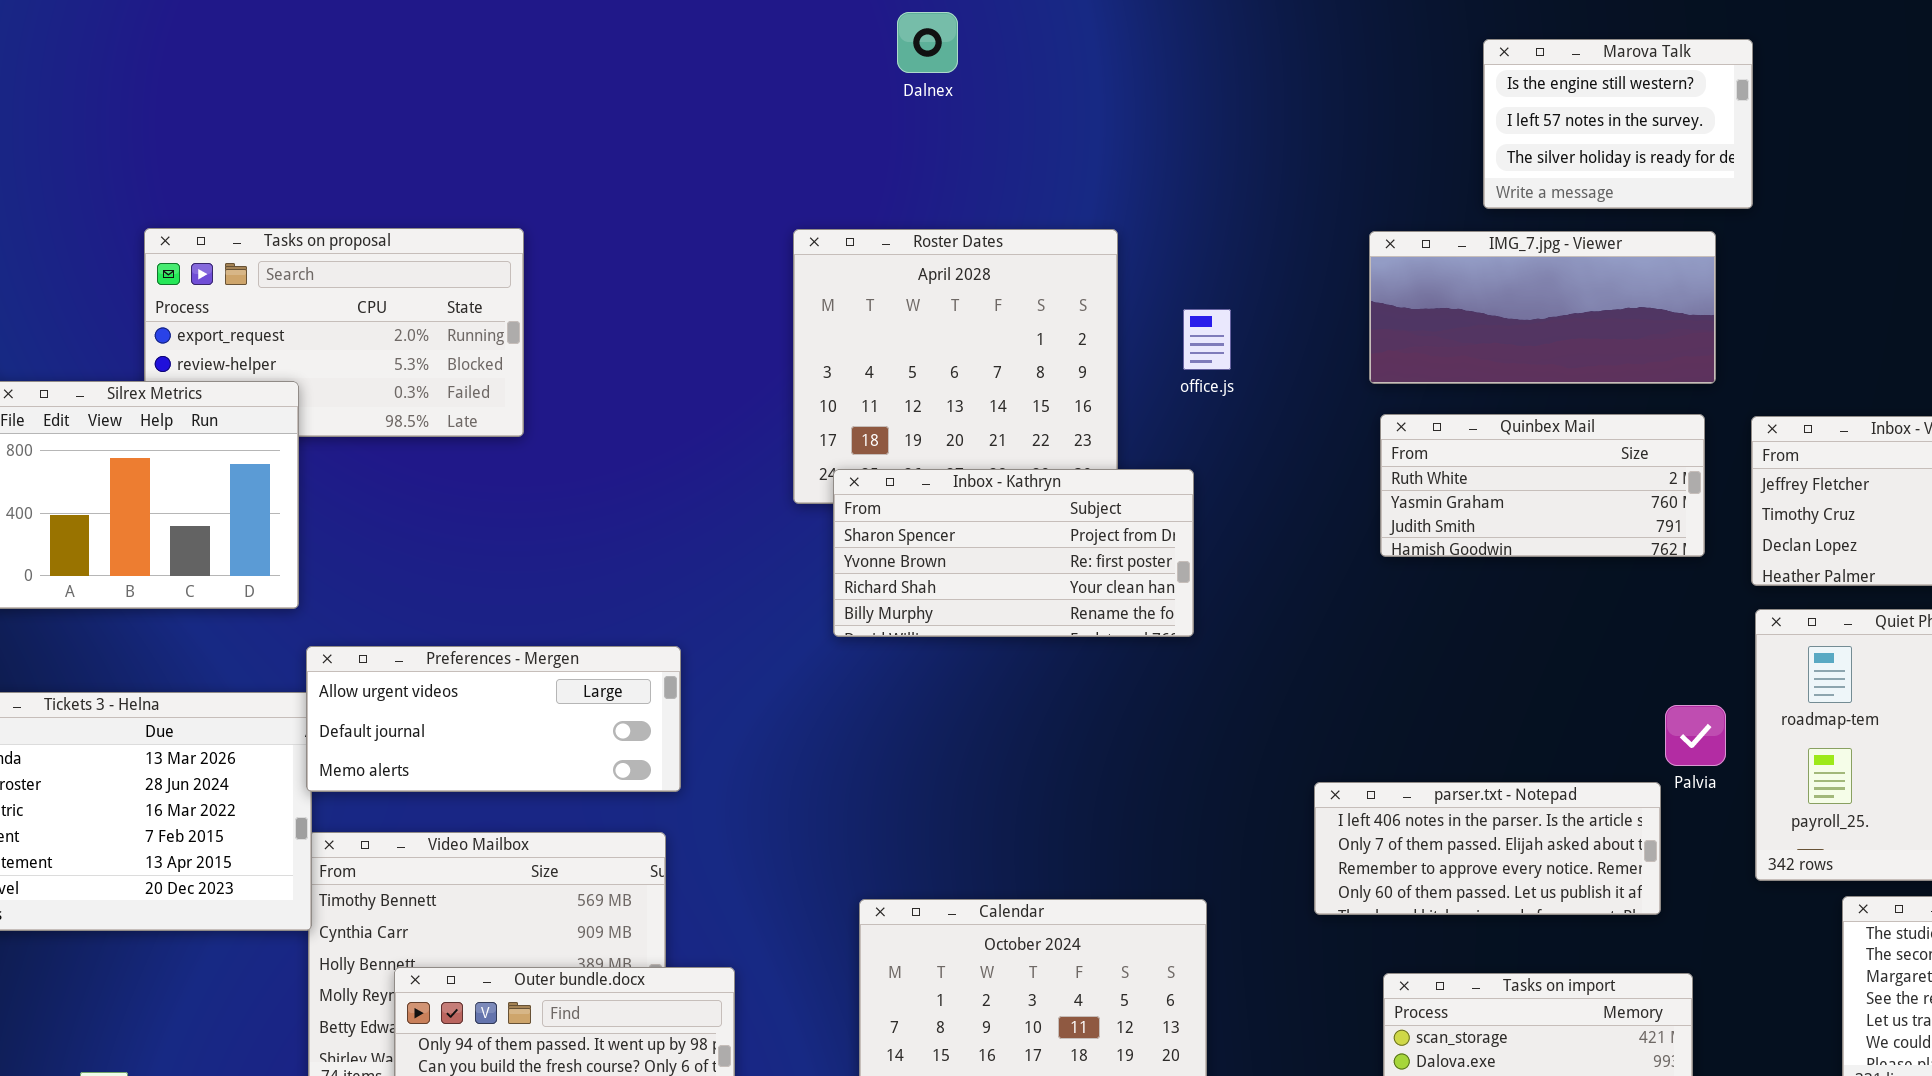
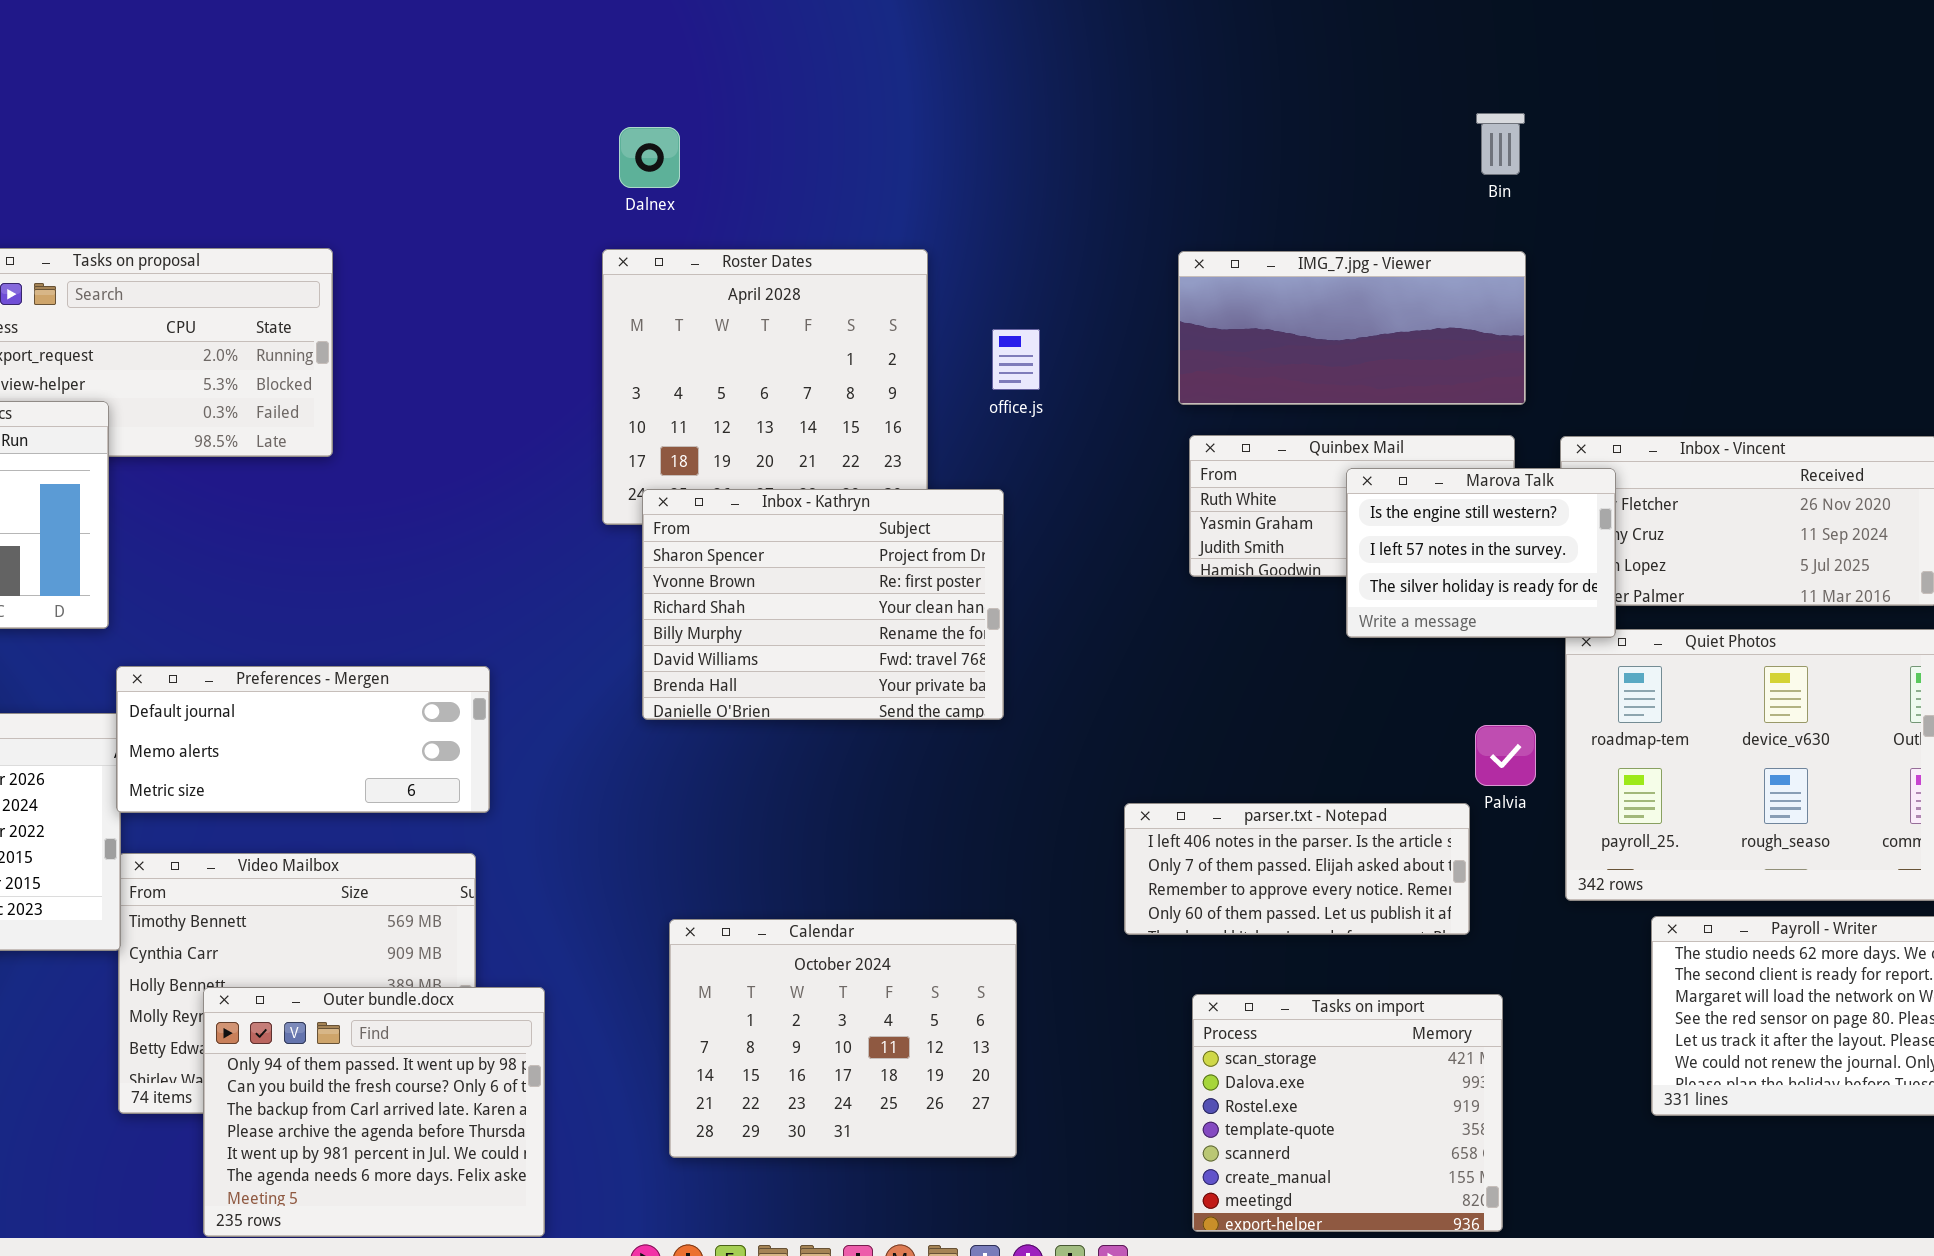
Dalnex: [897,12,958,73] -> [619,127,680,188], moved
Marova Talk: [1483,39,1753,209] -> [1346,468,1616,638], moved
Inbox - Kathryn: [833,469,1194,637] -> [642,489,1004,720], resized
Preferences - Mergen: [306,646,681,792] -> [116,666,490,813], scrolled down 1 row

